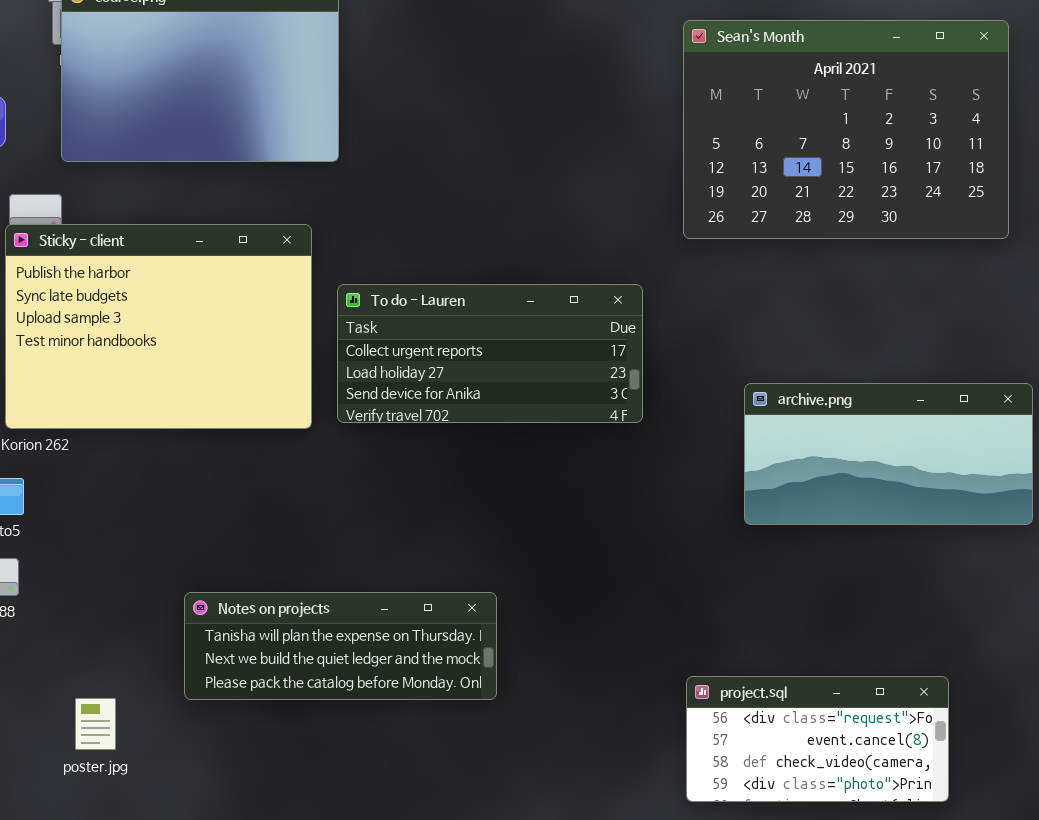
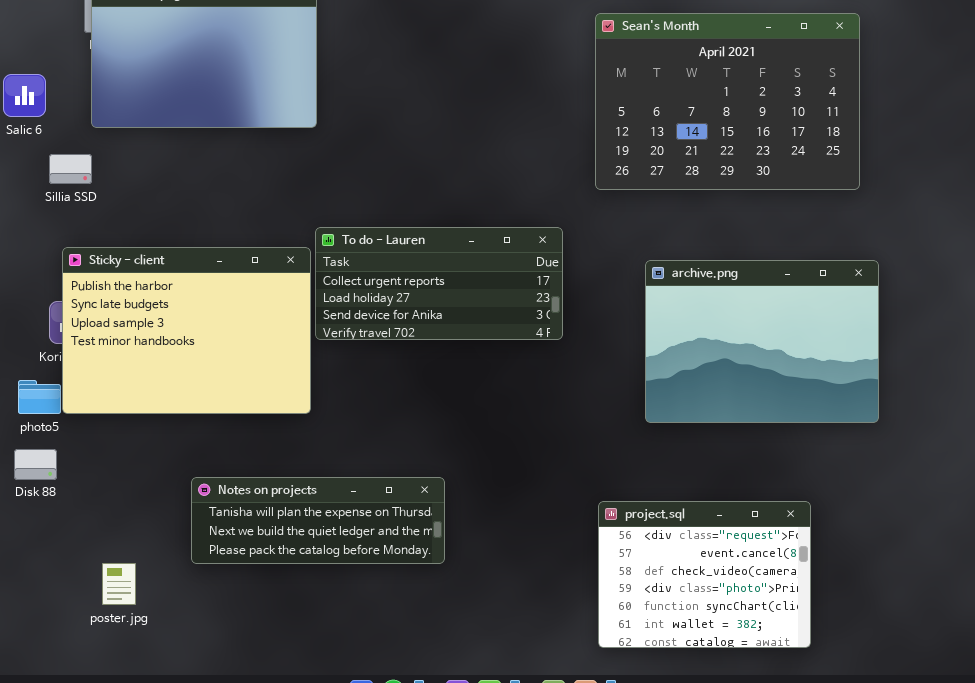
Sticky - client: [5,224,312,429] -> [62,247,311,414], moved
archive.png: [744,383,1033,525] -> [645,260,879,423], resized
project.sql: [686,676,949,802] -> [598,501,811,648], resized

